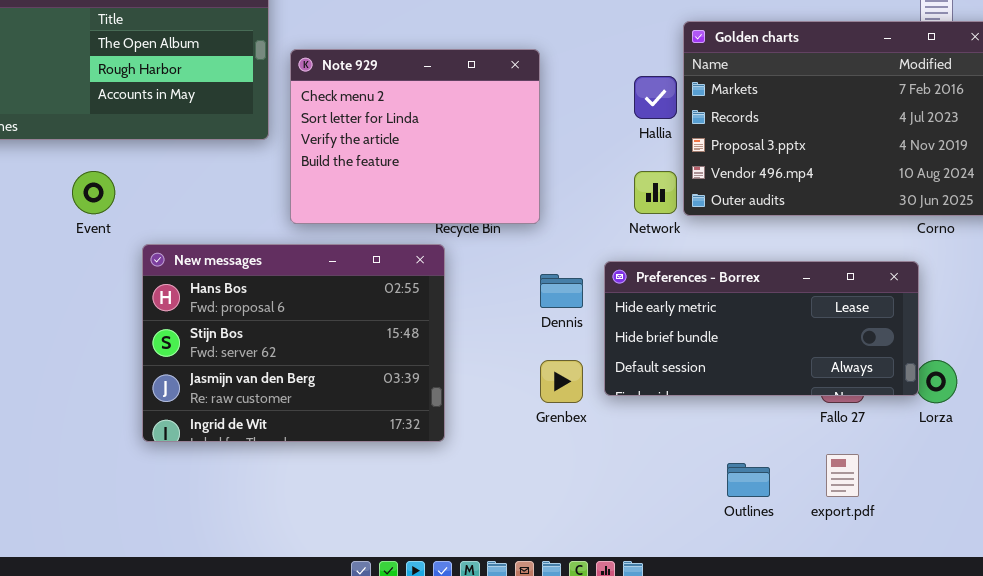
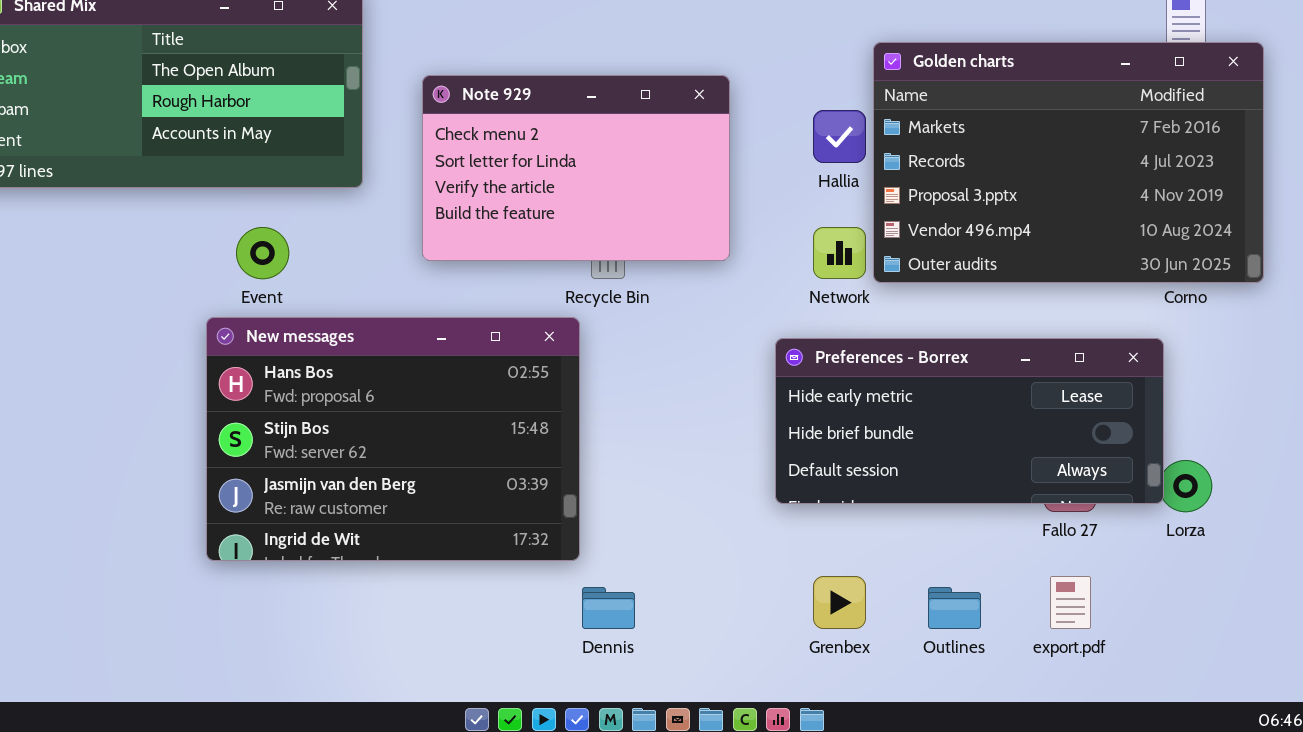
Note 929: [290,49,540,224] -> [422,75,730,261], moved, resized
Event: [72,171,115,214] -> [236,227,289,279], moved
Dennis: [540,274,583,308] -> [582,587,635,629], moved
Grenbex: [540,360,583,403] -> [813,576,866,629], moved

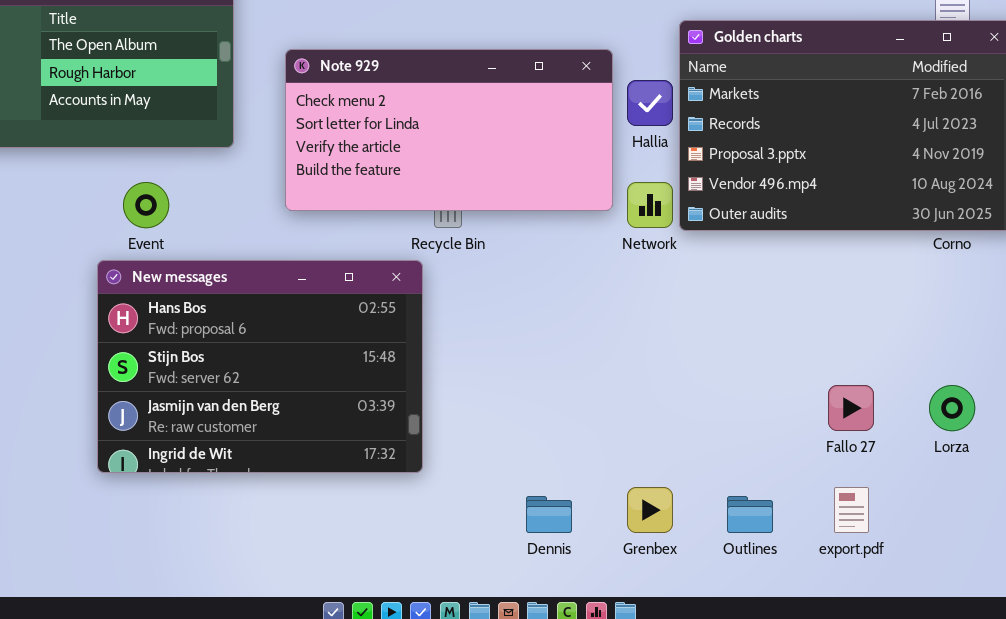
Note 929: [422,75,730,261] -> [285,49,613,211], resized
Preferences - Borrex: [775,338,1164,504] -> none, closed
Dennis: [582,587,635,629] -> [526,496,572,533], moved

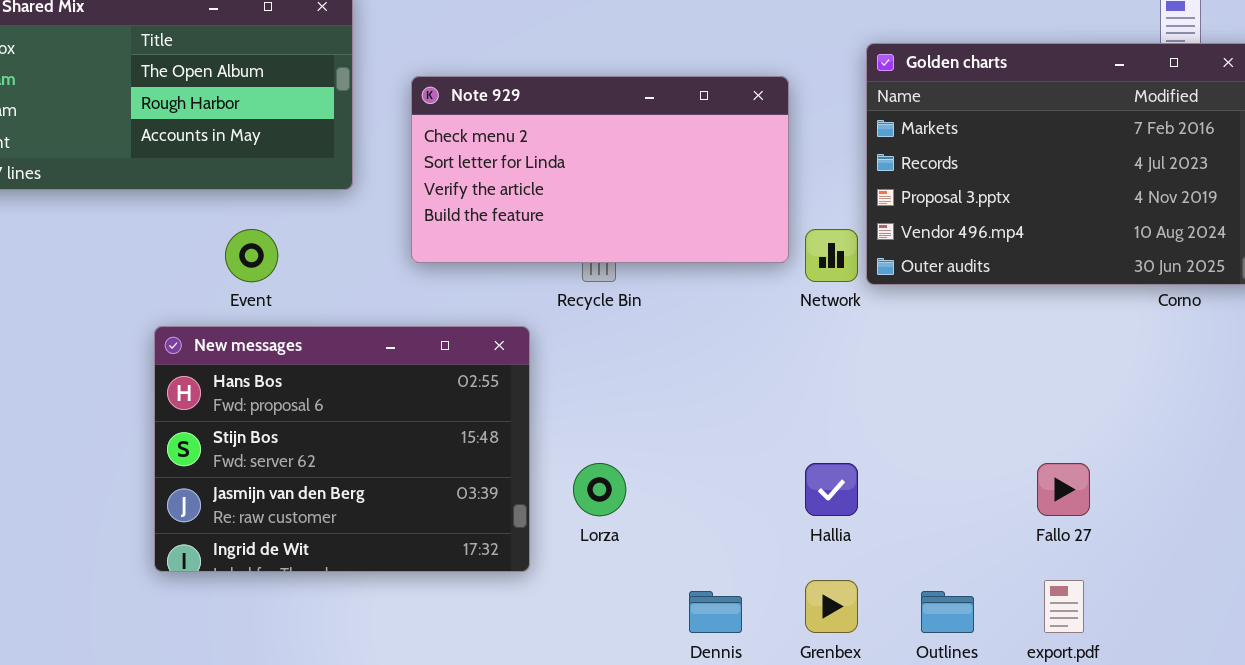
Hallia: [627,80,673,126] -> [805,463,858,516], moved
New messages: [97,260,423,473] -> [154,326,530,572], moved
Lorza: [929,385,975,431] -> [573,463,626,516], moved

